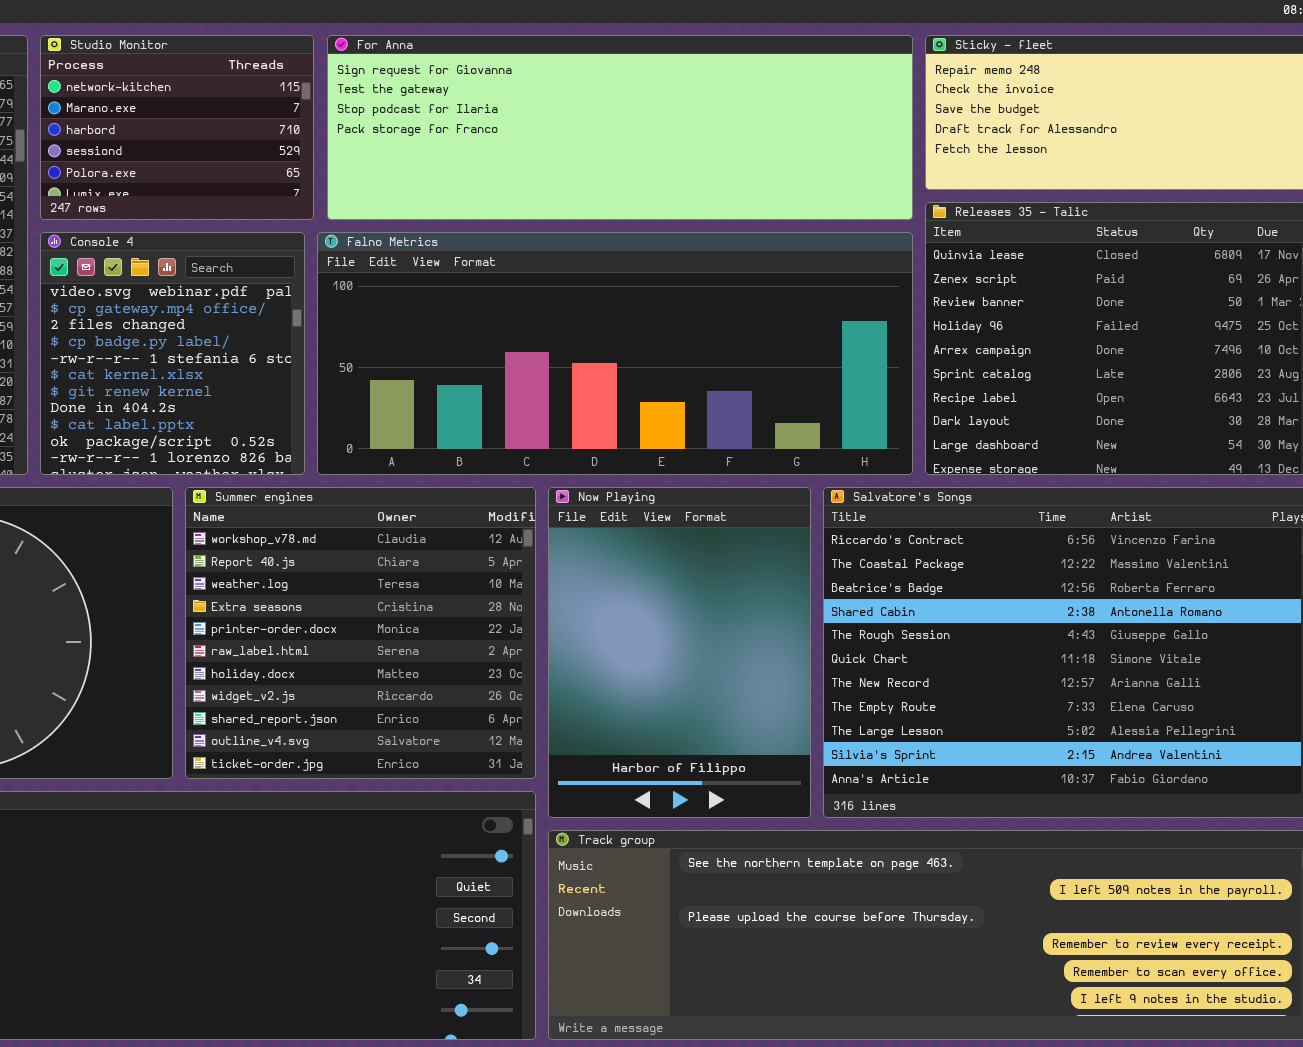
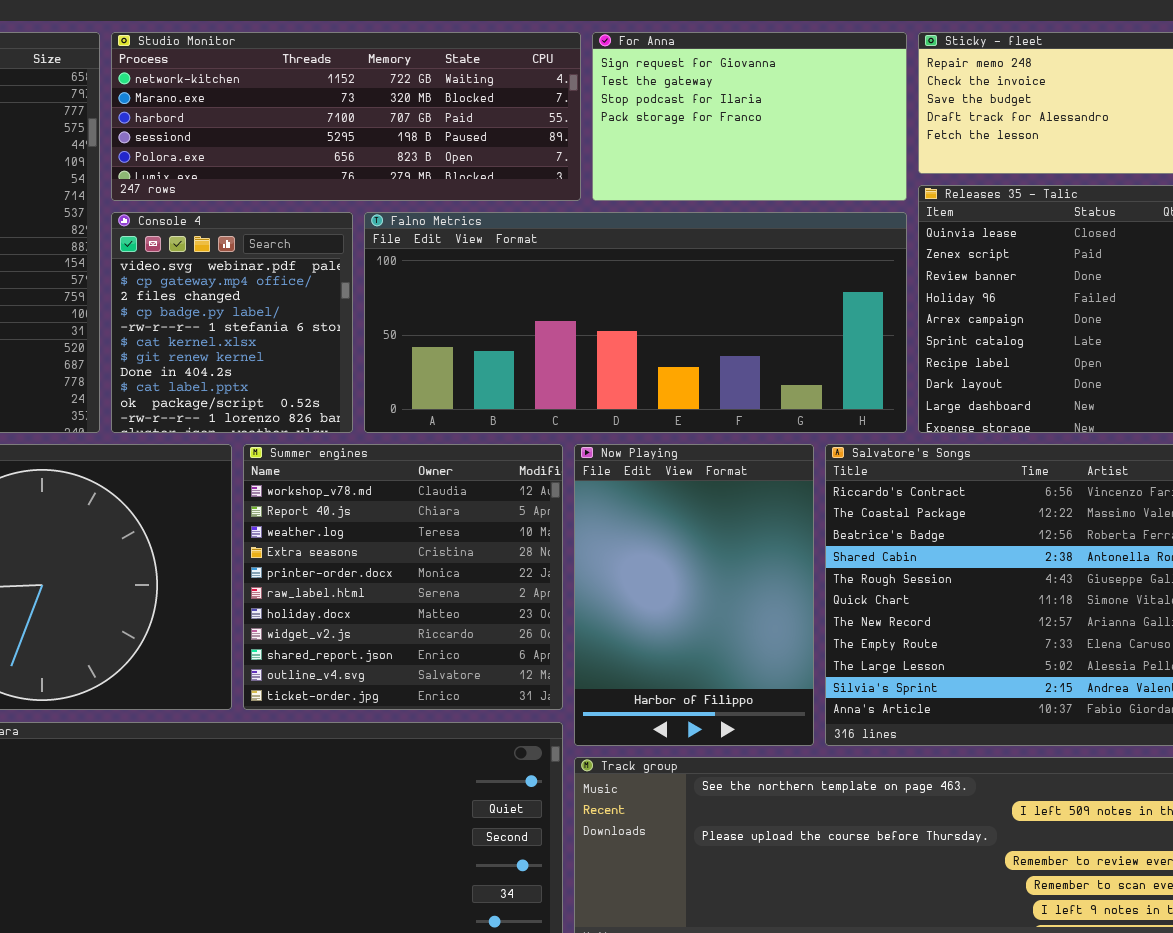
Studio Monitor: [40,35,314,220] -> [111,32,581,201], resized
For Anna: [327,35,913,220] -> [592,32,907,201], resized

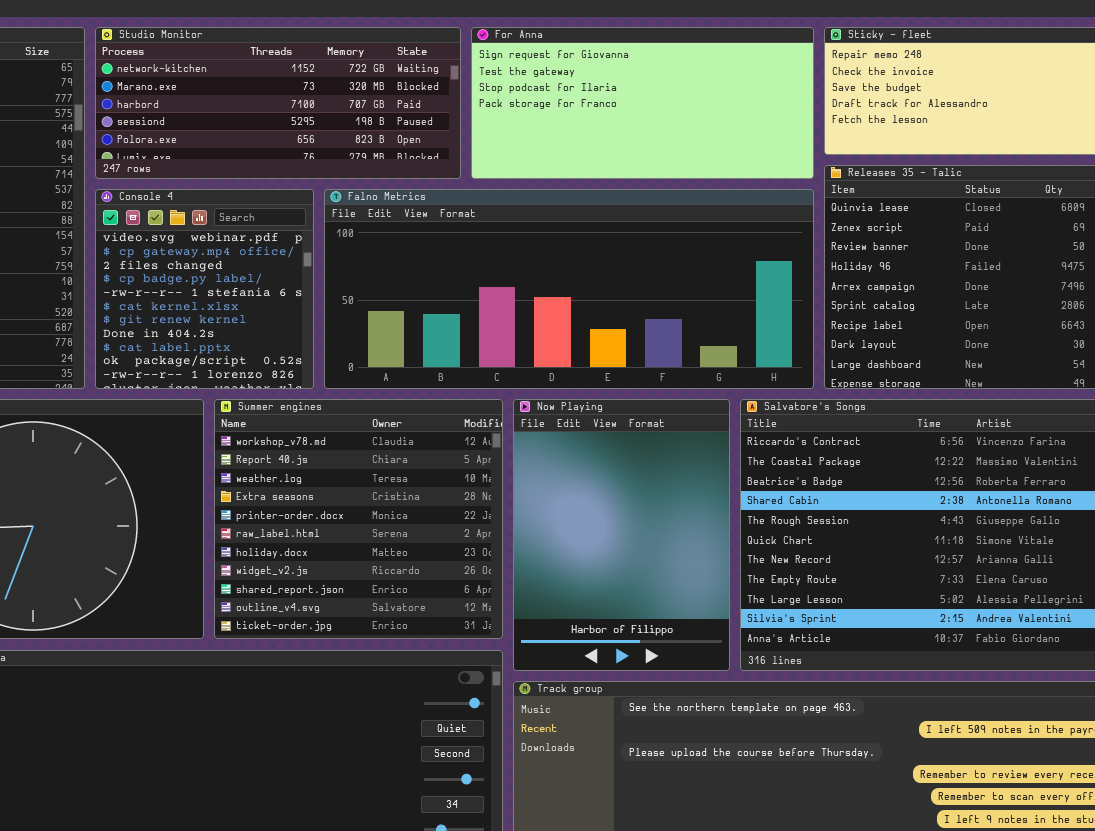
Studio Monitor: [111,32,581,201] -> [95,27,461,179], resized
For Anna: [592,32,907,201] -> [471,27,814,179], resized

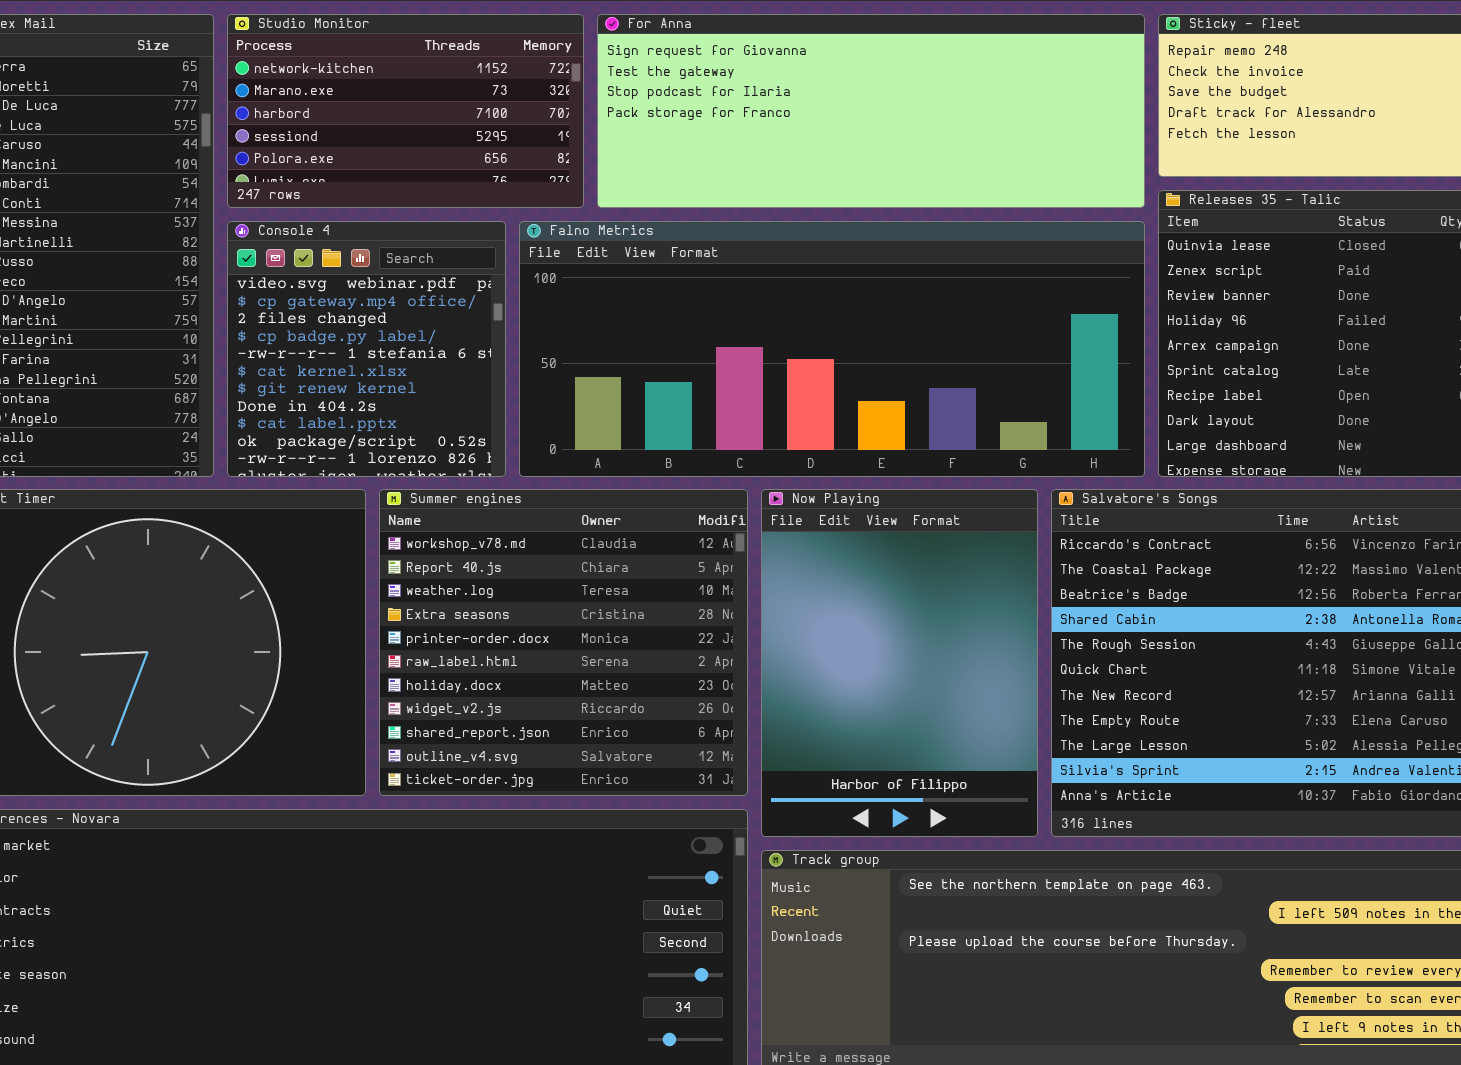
Studio Monitor: [95,27,461,179] -> [227,14,584,208], resized
For Anna: [471,27,814,179] -> [597,14,1145,208], resized

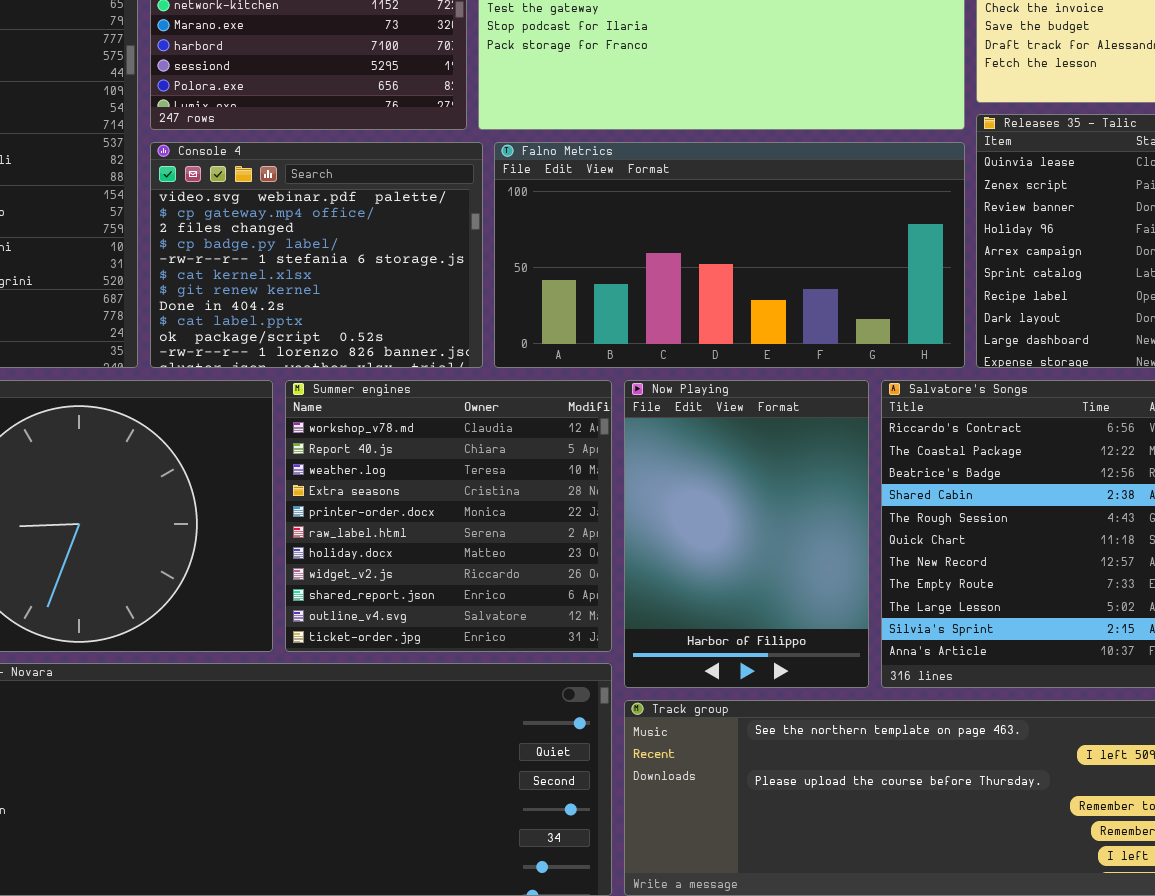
Console 4: [227,221,506,477] -> [150,142,483,368], resized
Falno Metrics: [519,221,1145,477] -> [494,142,965,368], resized

